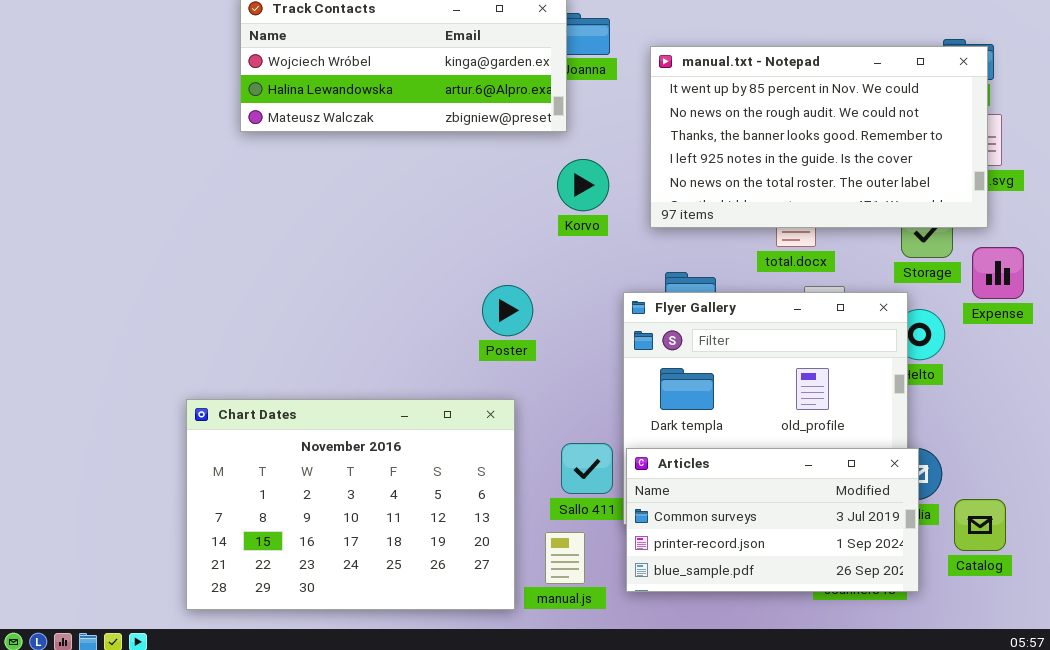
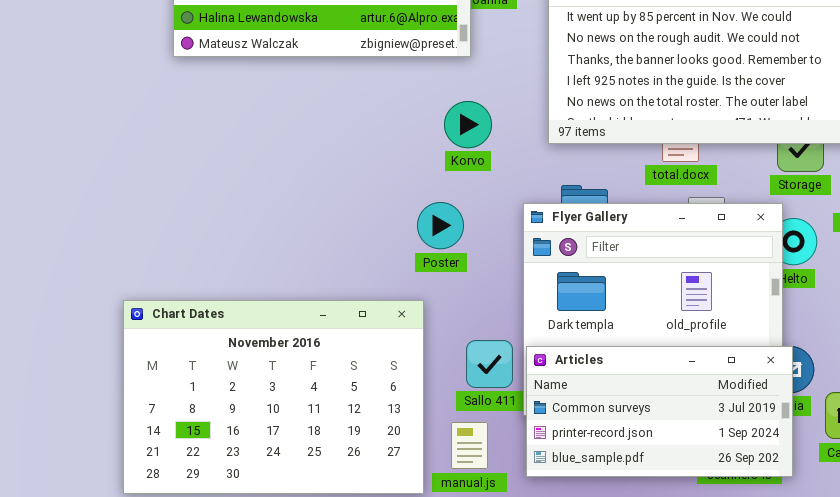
Korvo: [557,159,609,211] -> [444,101,492,148], moved
Poster: [482,285,533,336] -> [417,202,464,249], moved

